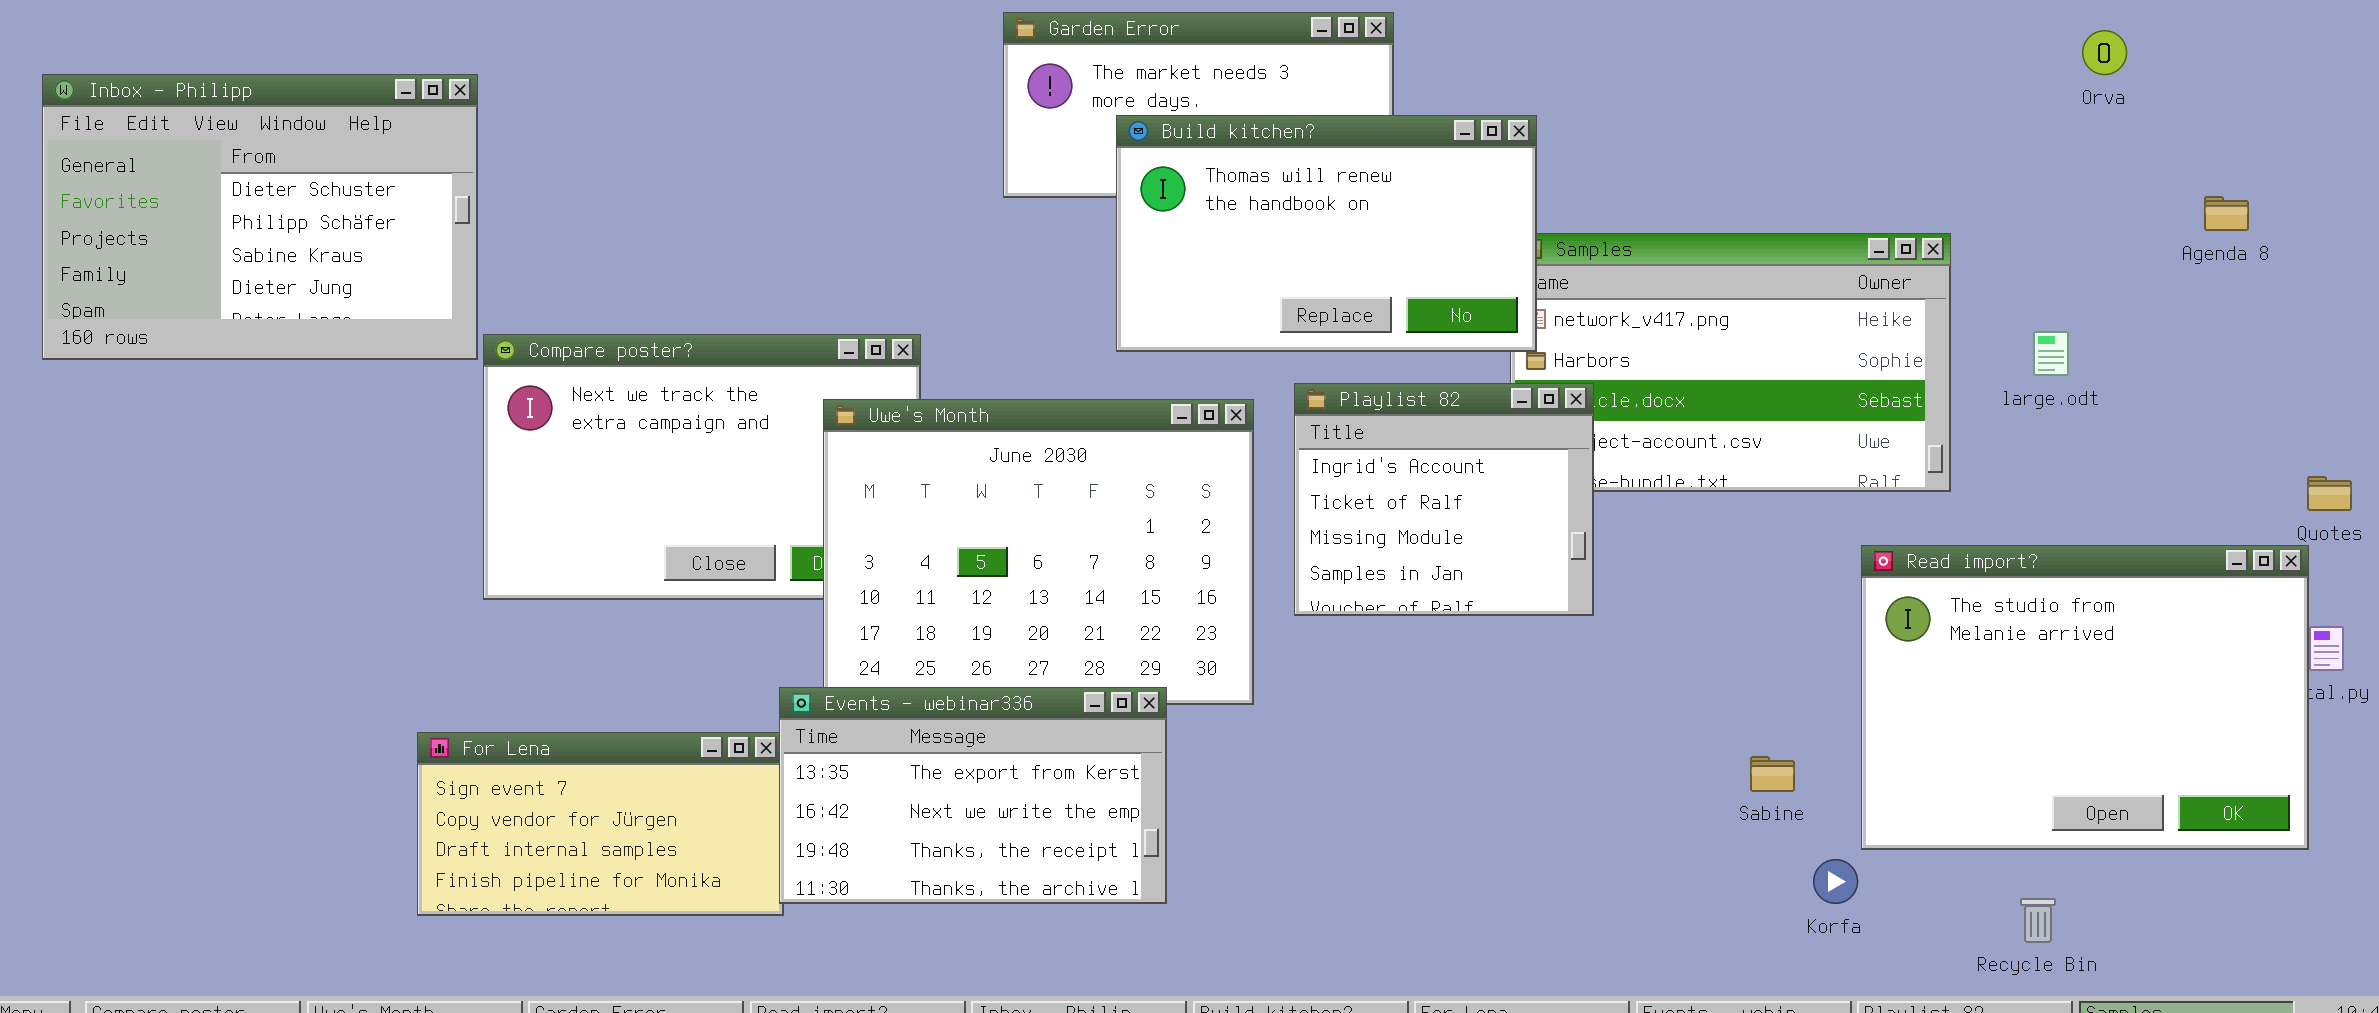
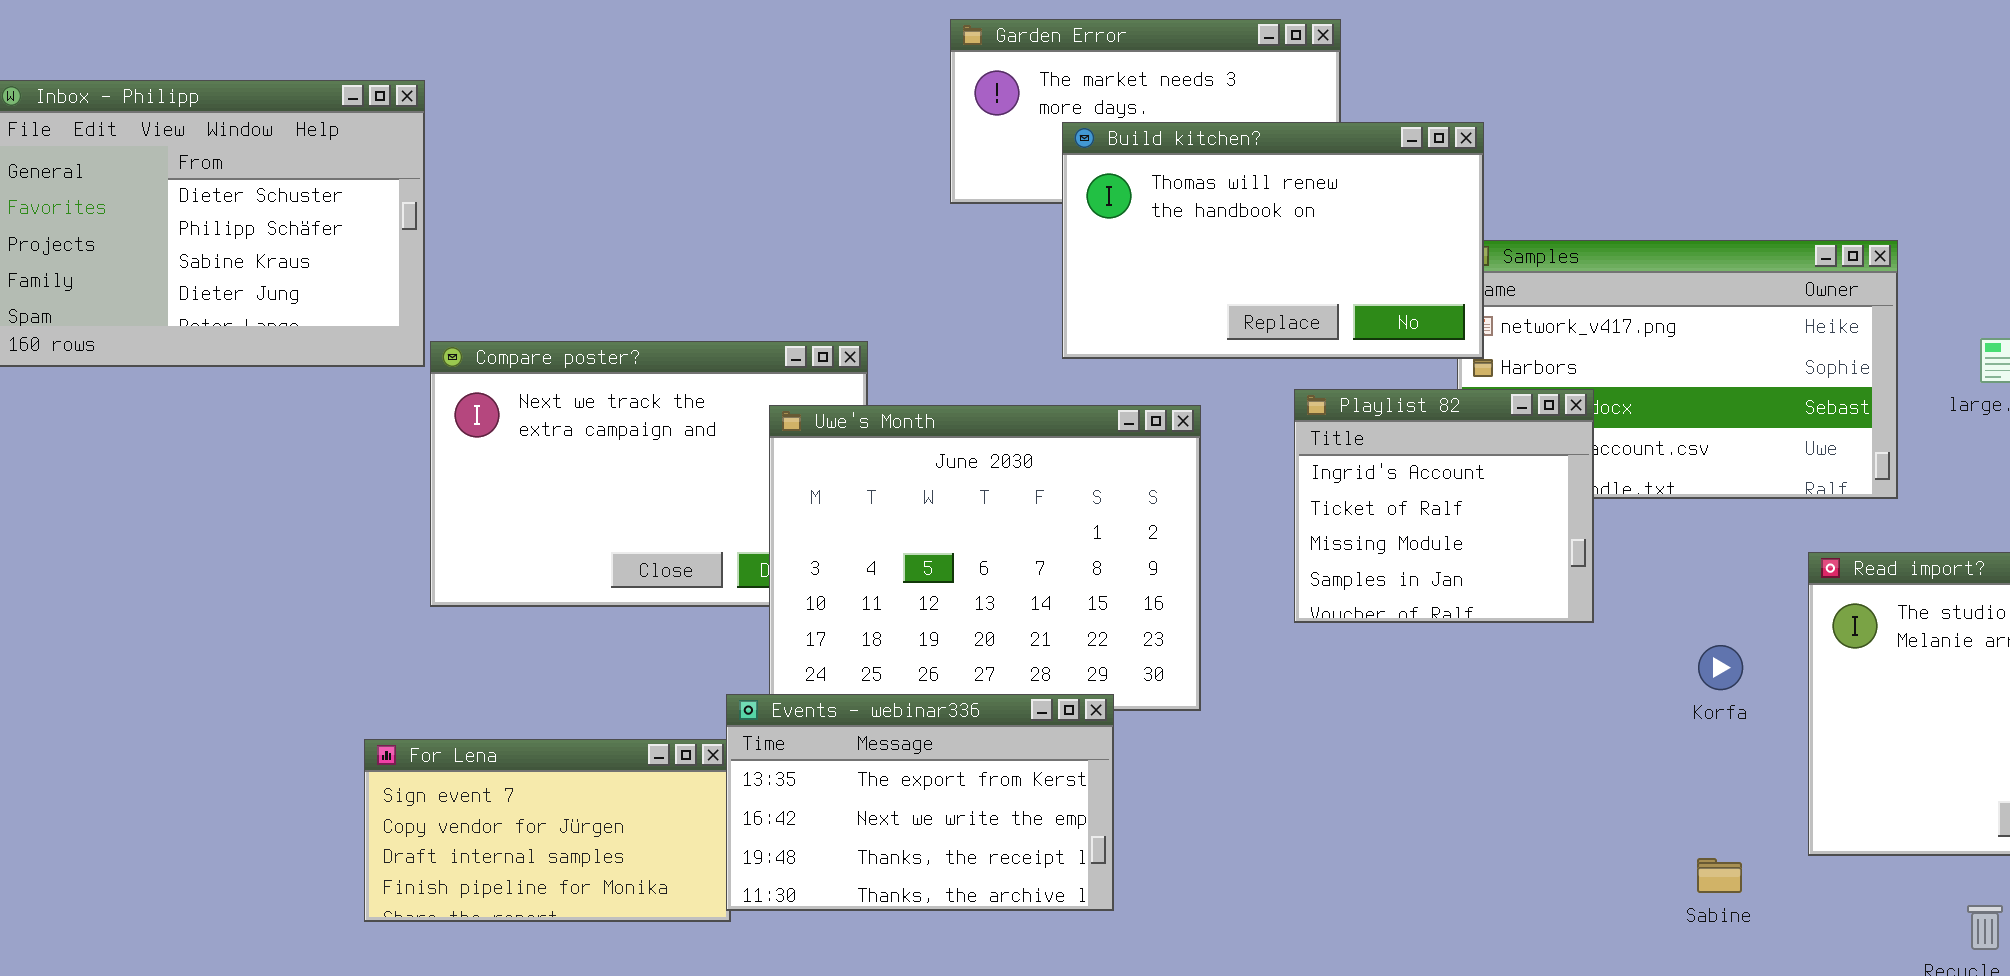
Playlist 82: [1294,383,1594,616] -> [1294,389,1594,623], moved
Sabine: [1750,756,1795,792] -> [1697,858,1742,893], moved
Korfa: [1813,859,1858,904] -> [1698,645,1743,690], moved

